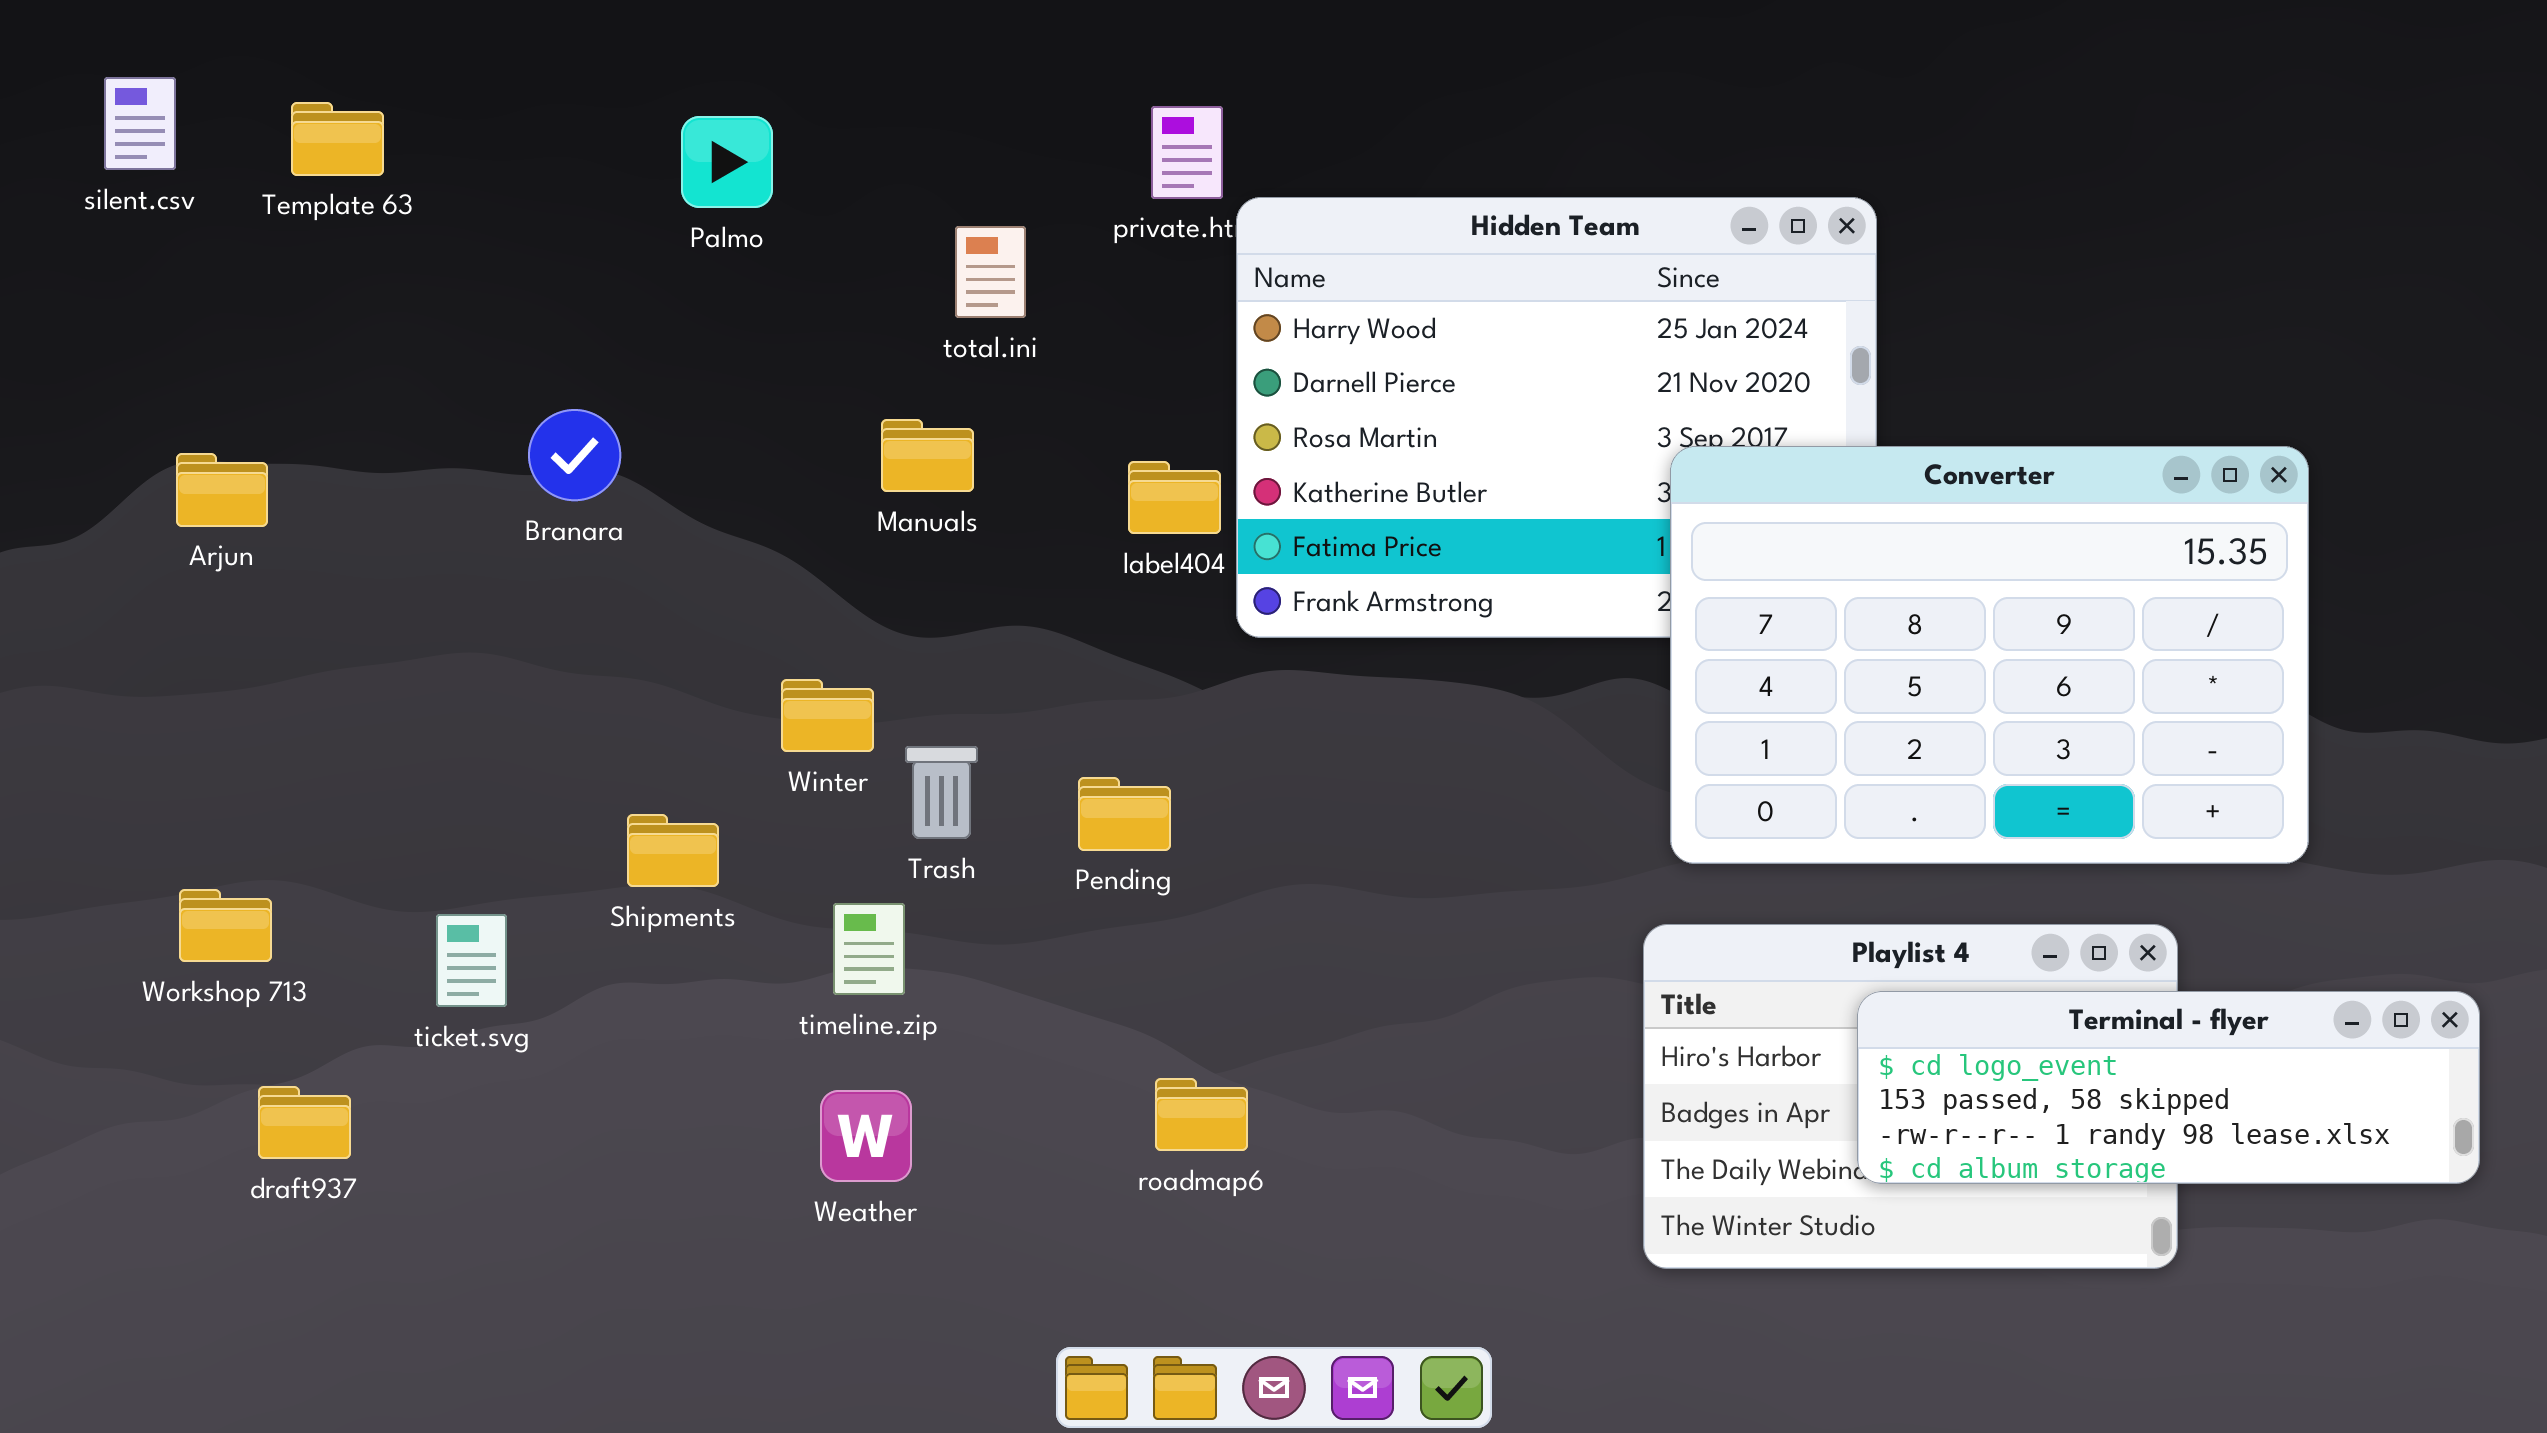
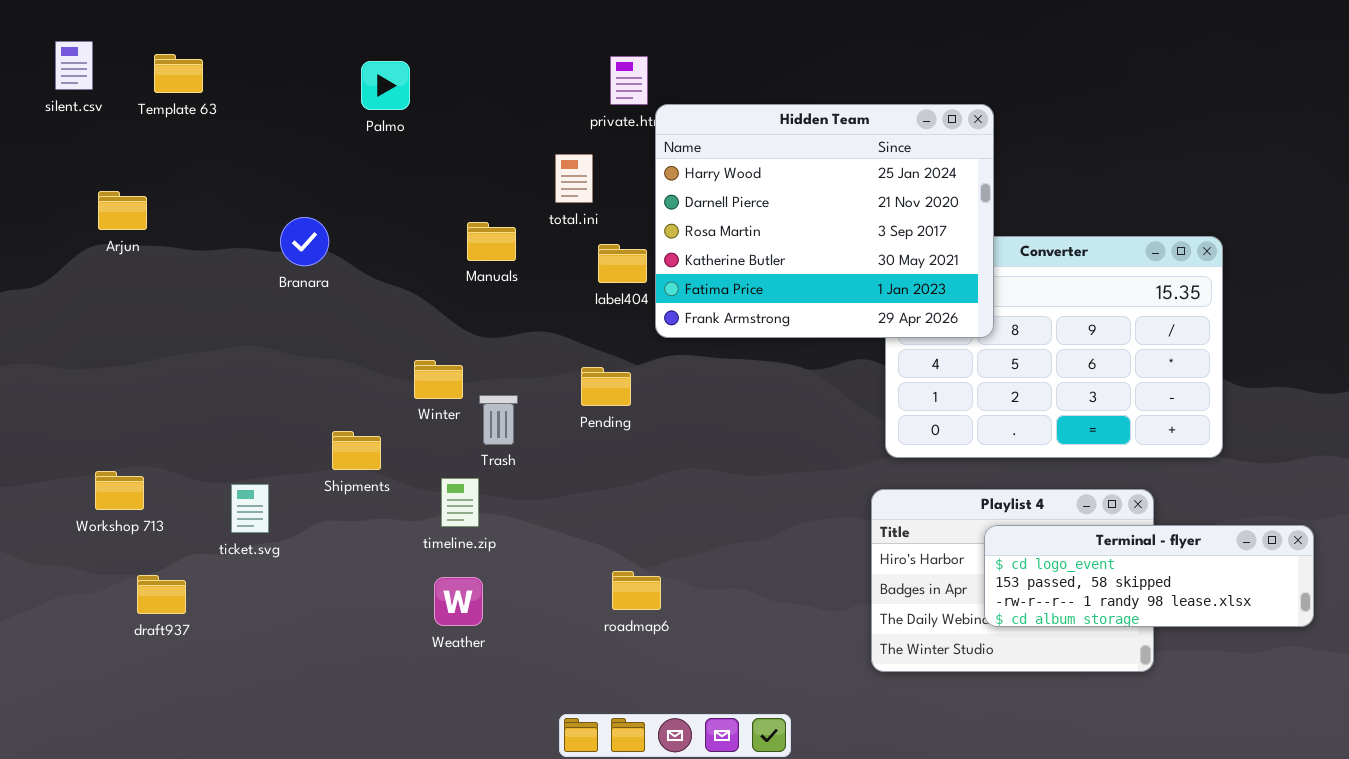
Hidden Team: [1236,197,1877,638] -> [655,104,994,338], raised
total.ini: [955,226,1026,318] -> [555,154,593,203], moved
Arjun: [176,453,268,527] -> [98,191,147,230], moved
Pending: [1078,777,1171,851] -> [581,367,631,406], moved

